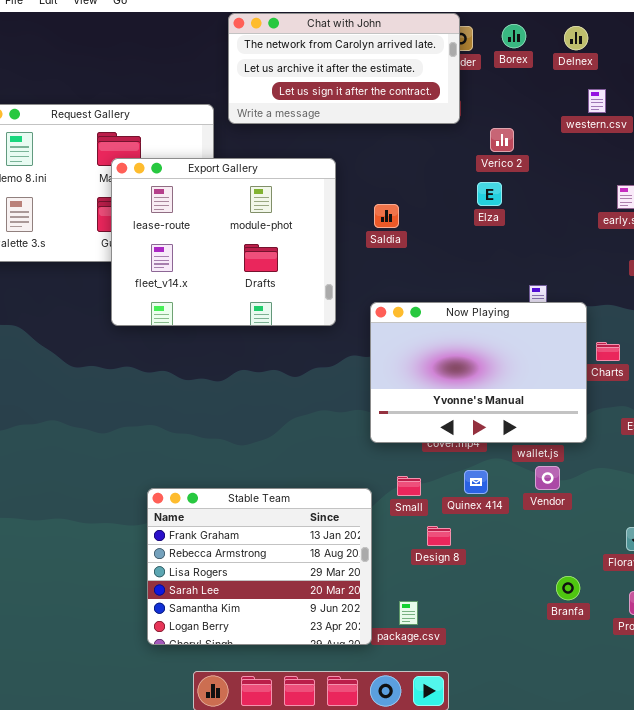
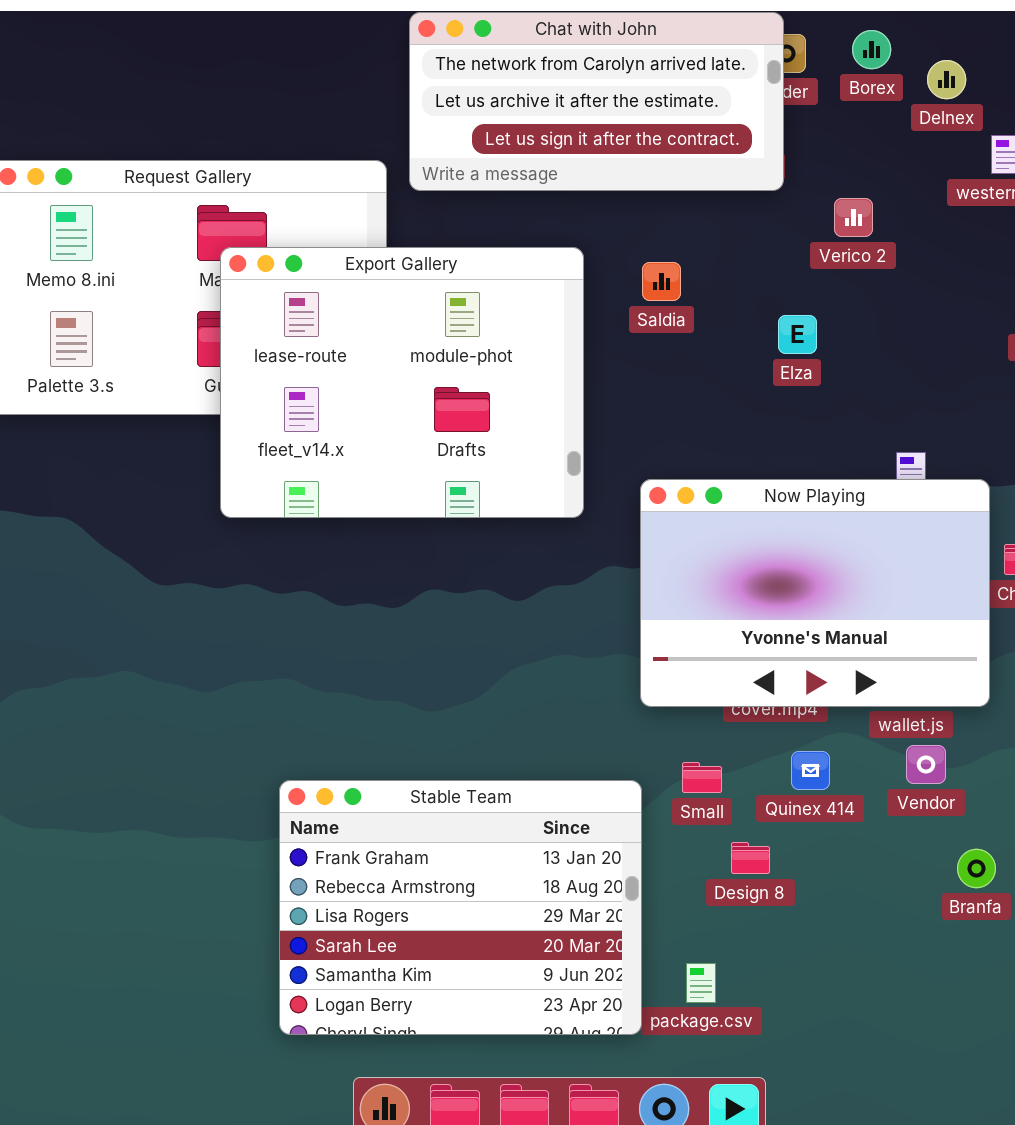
Delnex: [564,26,588,50] -> [927,60,966,99], moved
Elza: [477,182,502,206] -> [778,315,817,354], moved
Saldia: [374,204,399,228] -> [642,262,681,301], moved
Branfa: [556,576,580,600] -> [957,849,996,888], moved

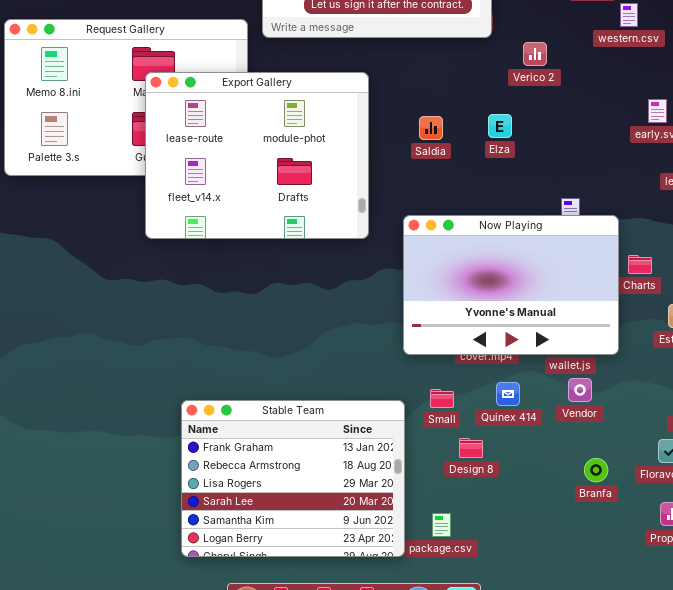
Saldia: [642,262,681,301] -> [419,116,443,140], moved
Branfa: [957,849,996,888] -> [584,458,608,482], moved

